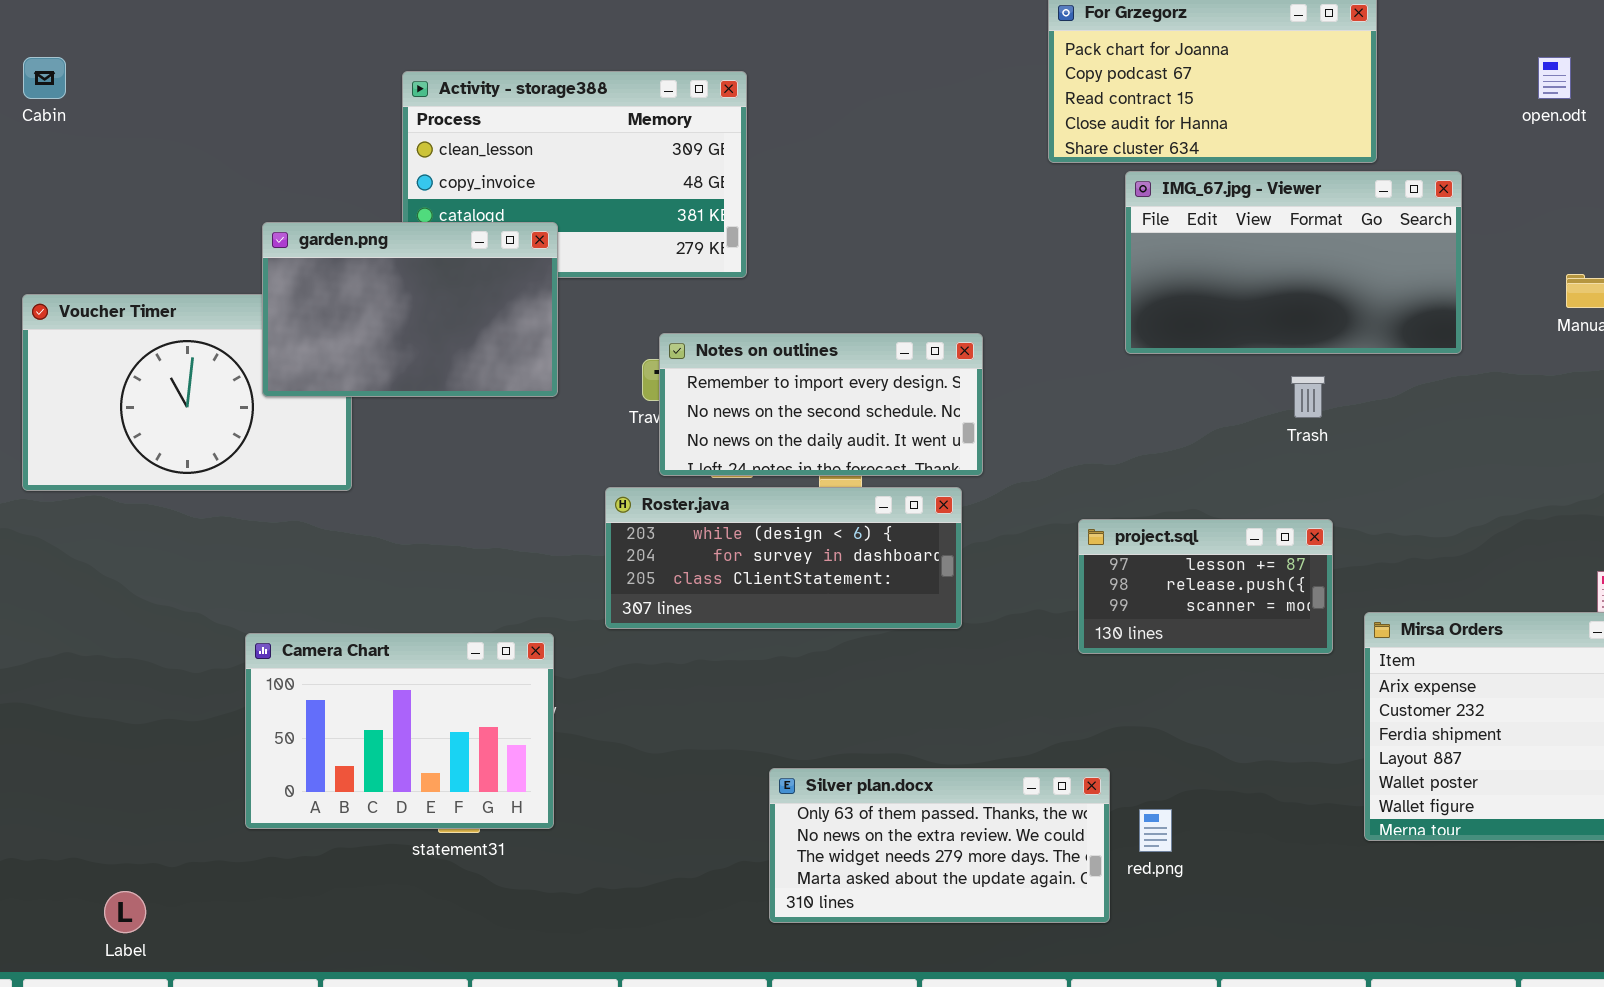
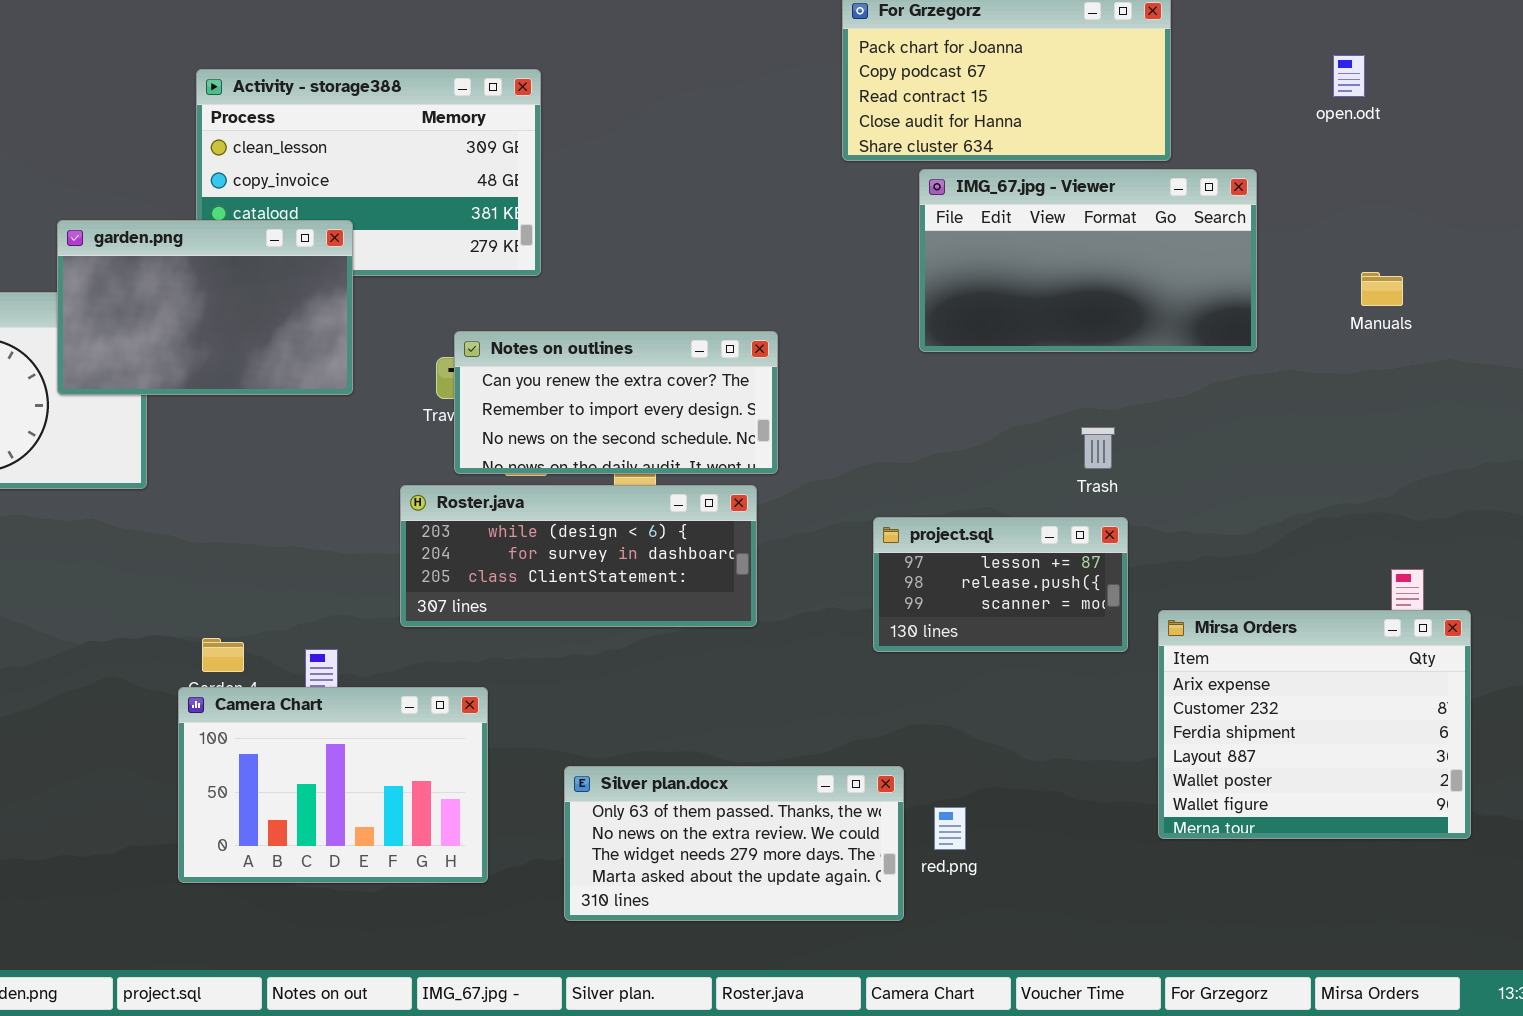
Notes on outlines: [659,333,983,476] -> [454,331,778,474], scrolled up 1 row
Trash: [1291,376,1325,418] -> [1081,427,1115,469], moved
Camera Chart: [245,633,554,829] -> [178,687,488,883], moved

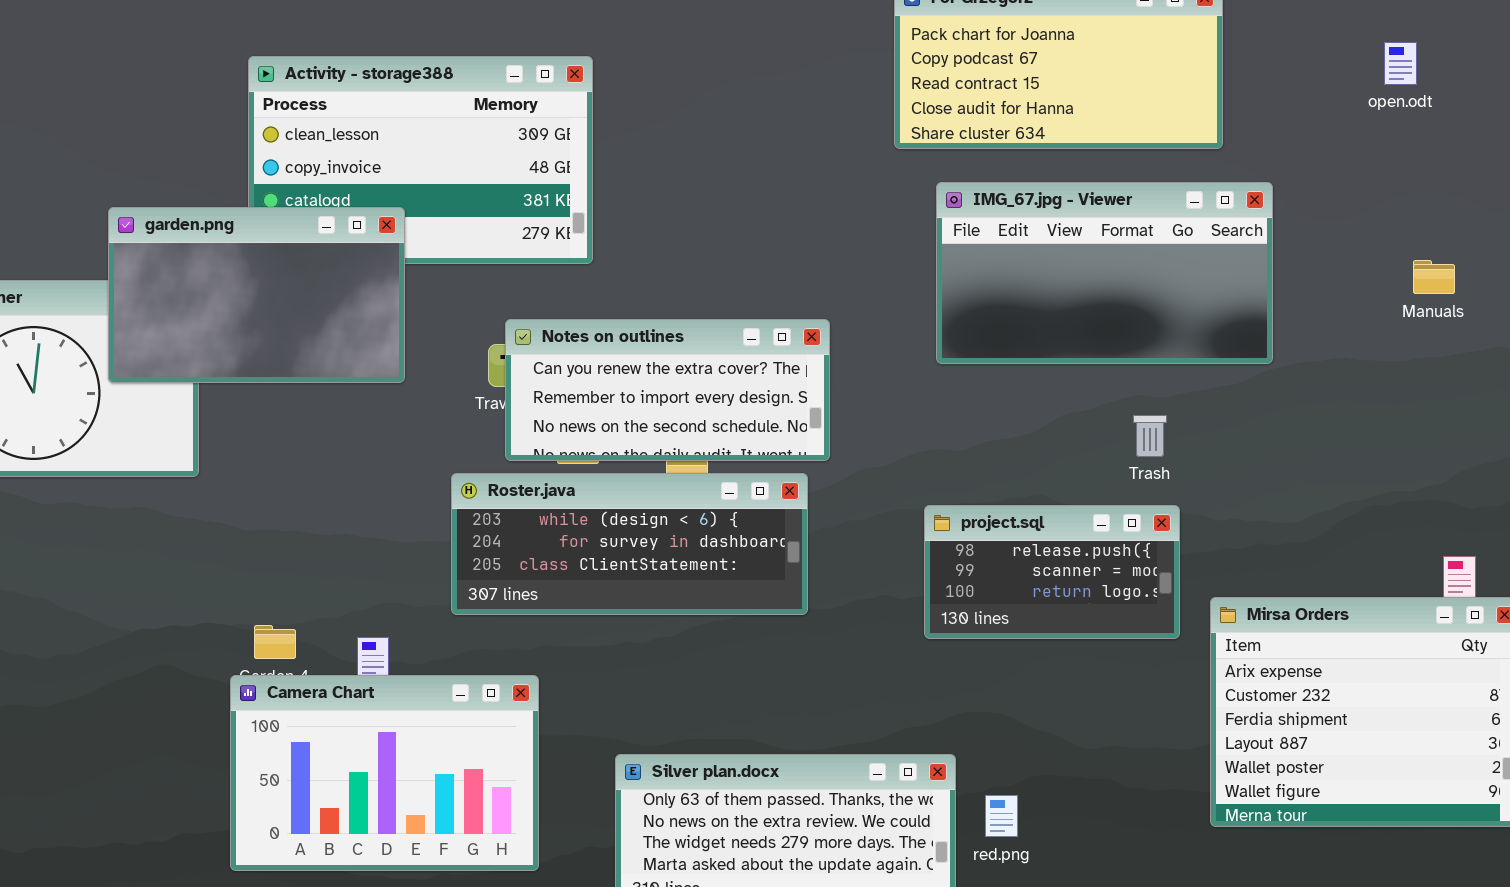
IMG_67.jpg - Viewer: [919,169,1257,352] -> [936,182,1273,364], moved
project.sql: [873,517,1128,652] -> [924,505,1180,639], scrolled down 1 row

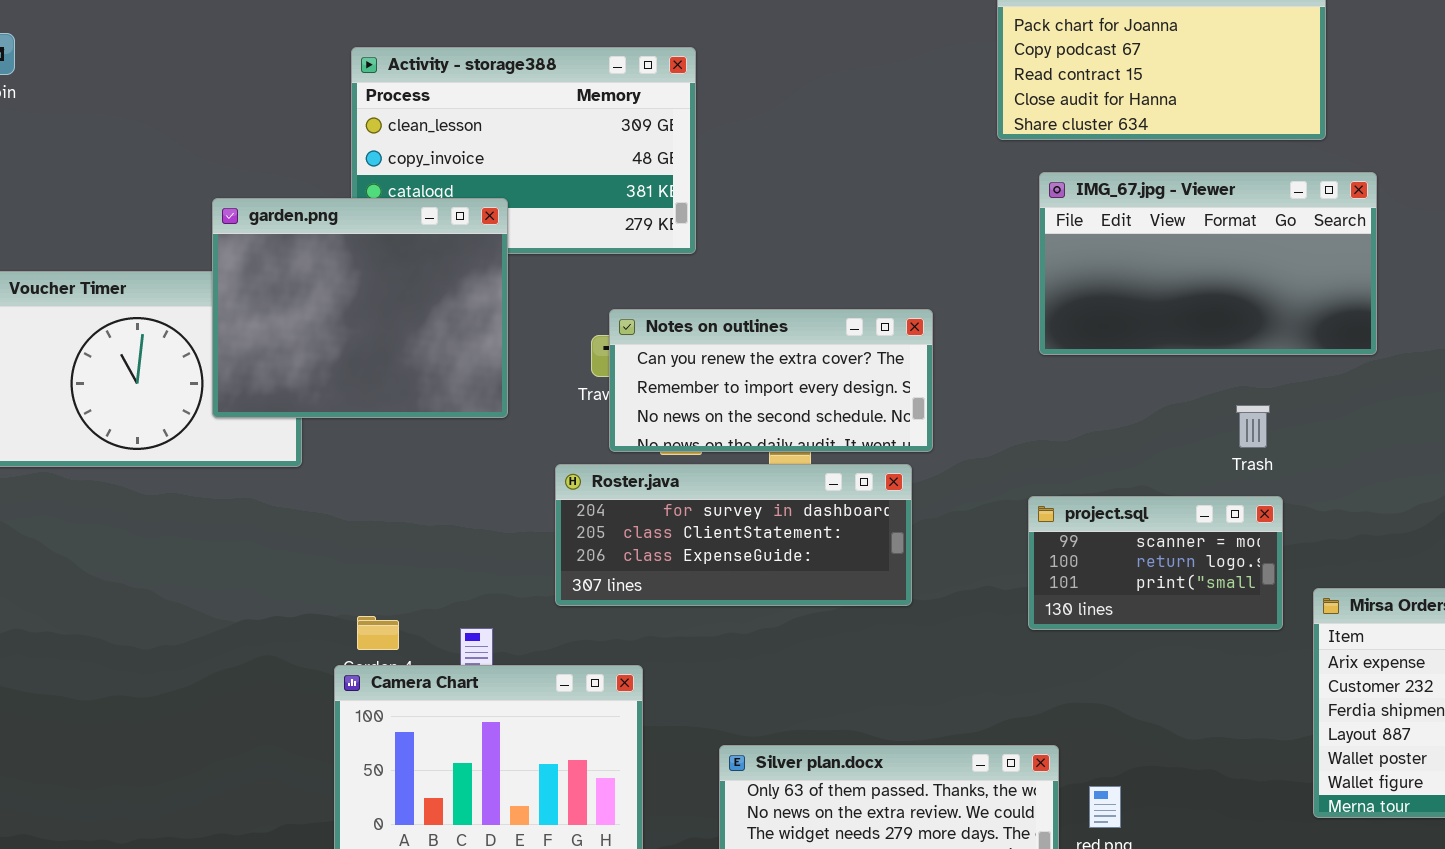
garden.png: [108,207,405,383] -> [212,198,508,418], resized
Roster.java: [451,473,808,615] -> [555,464,912,606], scrolled down 1 row
project.sql: [924,505,1180,639] -> [1028,496,1283,630], scrolled down 1 row

